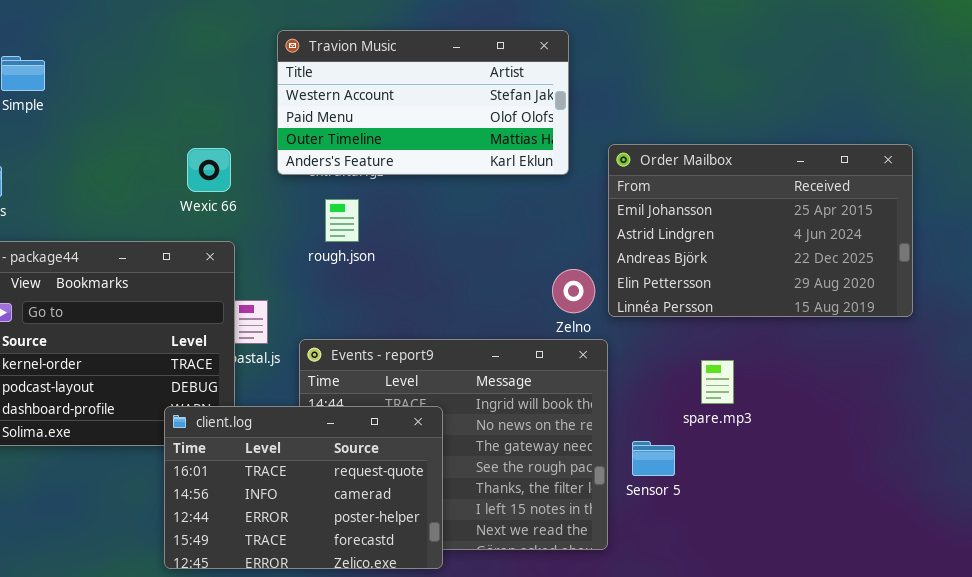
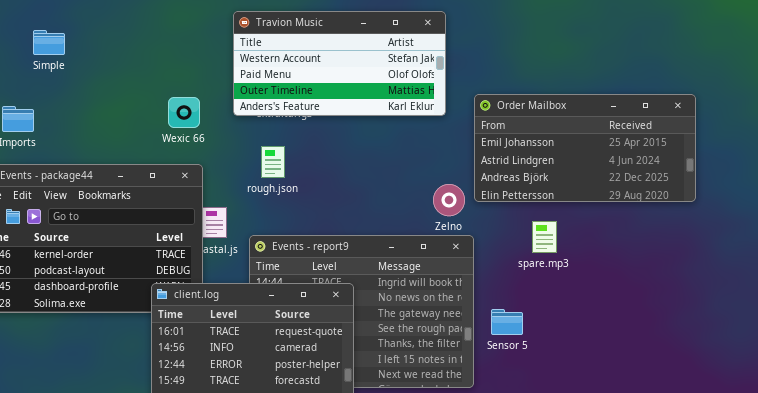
Order Mailbox: [608,144,913,317] -> [474,94,696,202], resized
rough.json: [325,199,359,242] -> [261,146,285,178], moved
spare.mp3: [701,360,734,404] -> [532,221,557,253], moved

